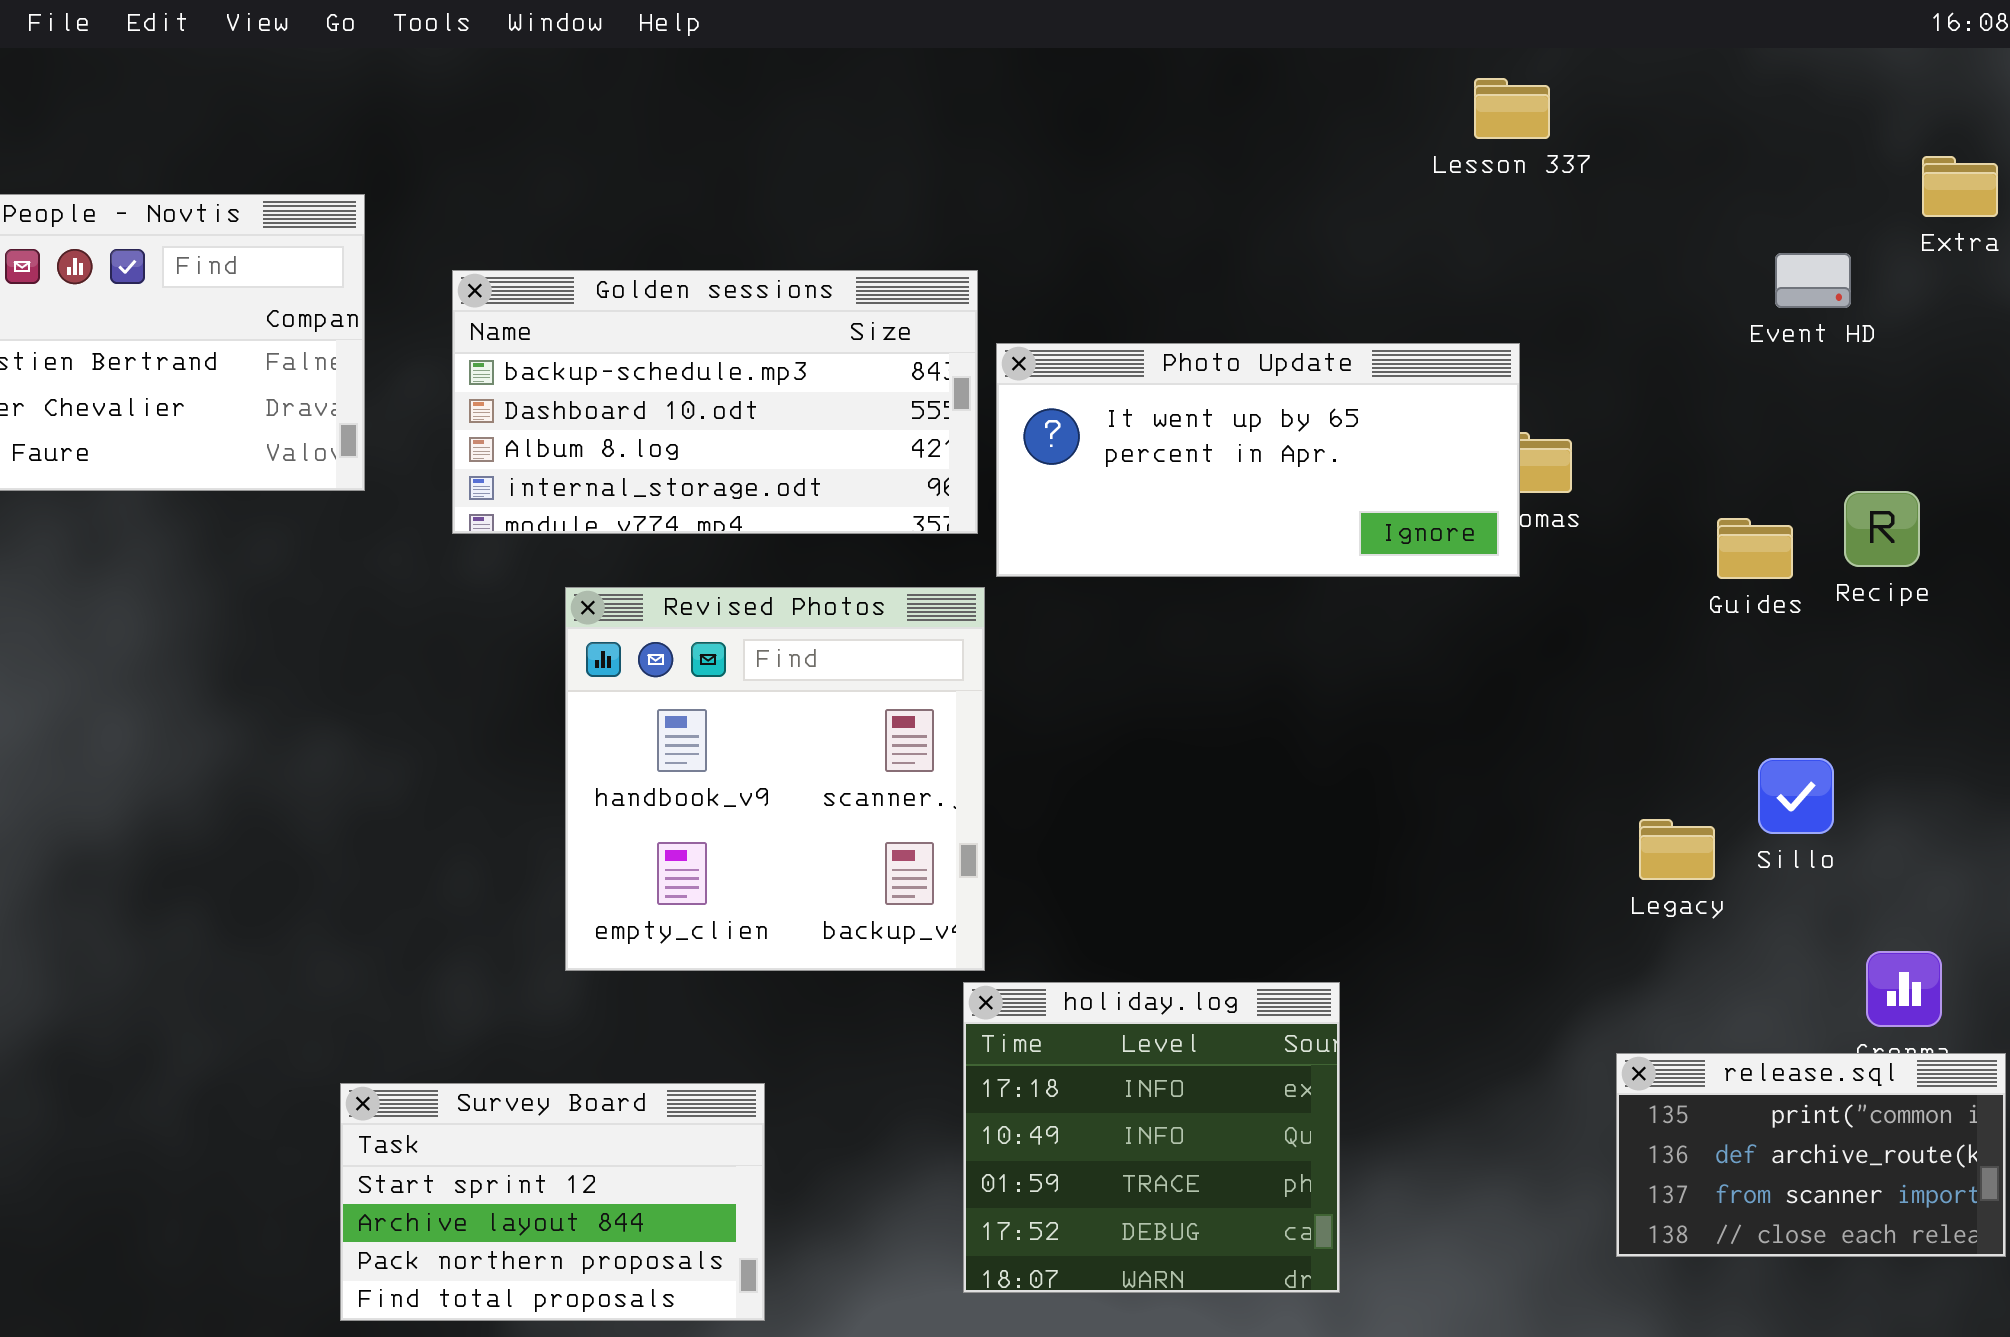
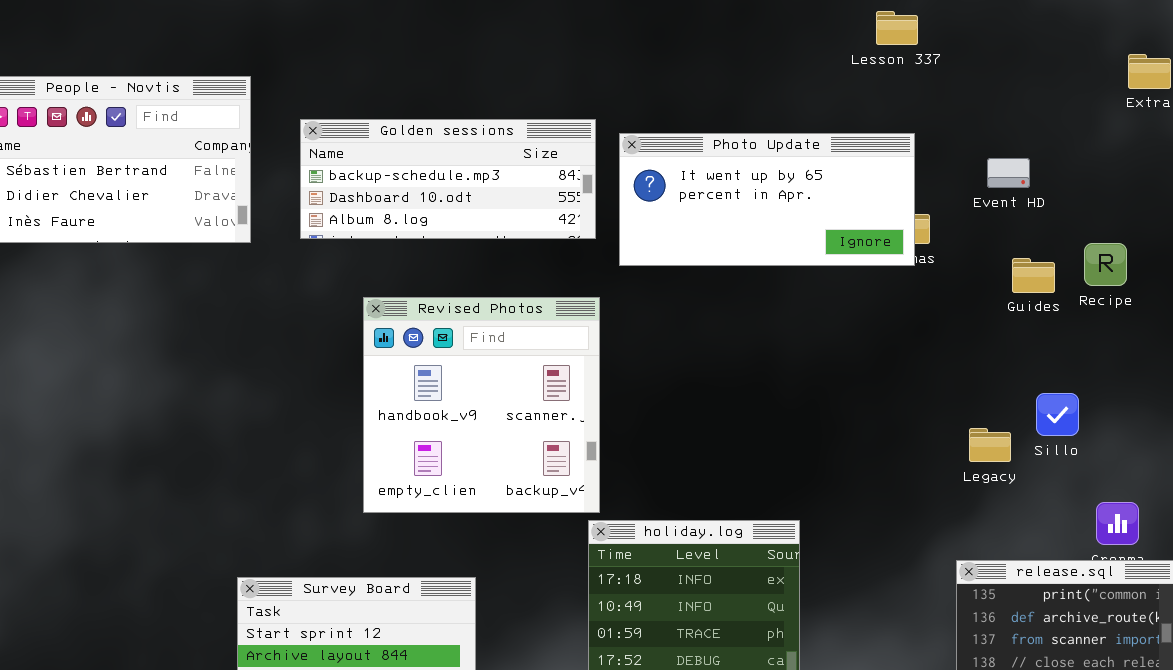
Event HD: [1775,253,1851,308] -> [987,158,1030,188], moved
Golden sessions: [452,270,978,534] -> [300,119,596,239], resized
Photo Update: [996,343,1520,577] -> [619,133,915,266], moved

